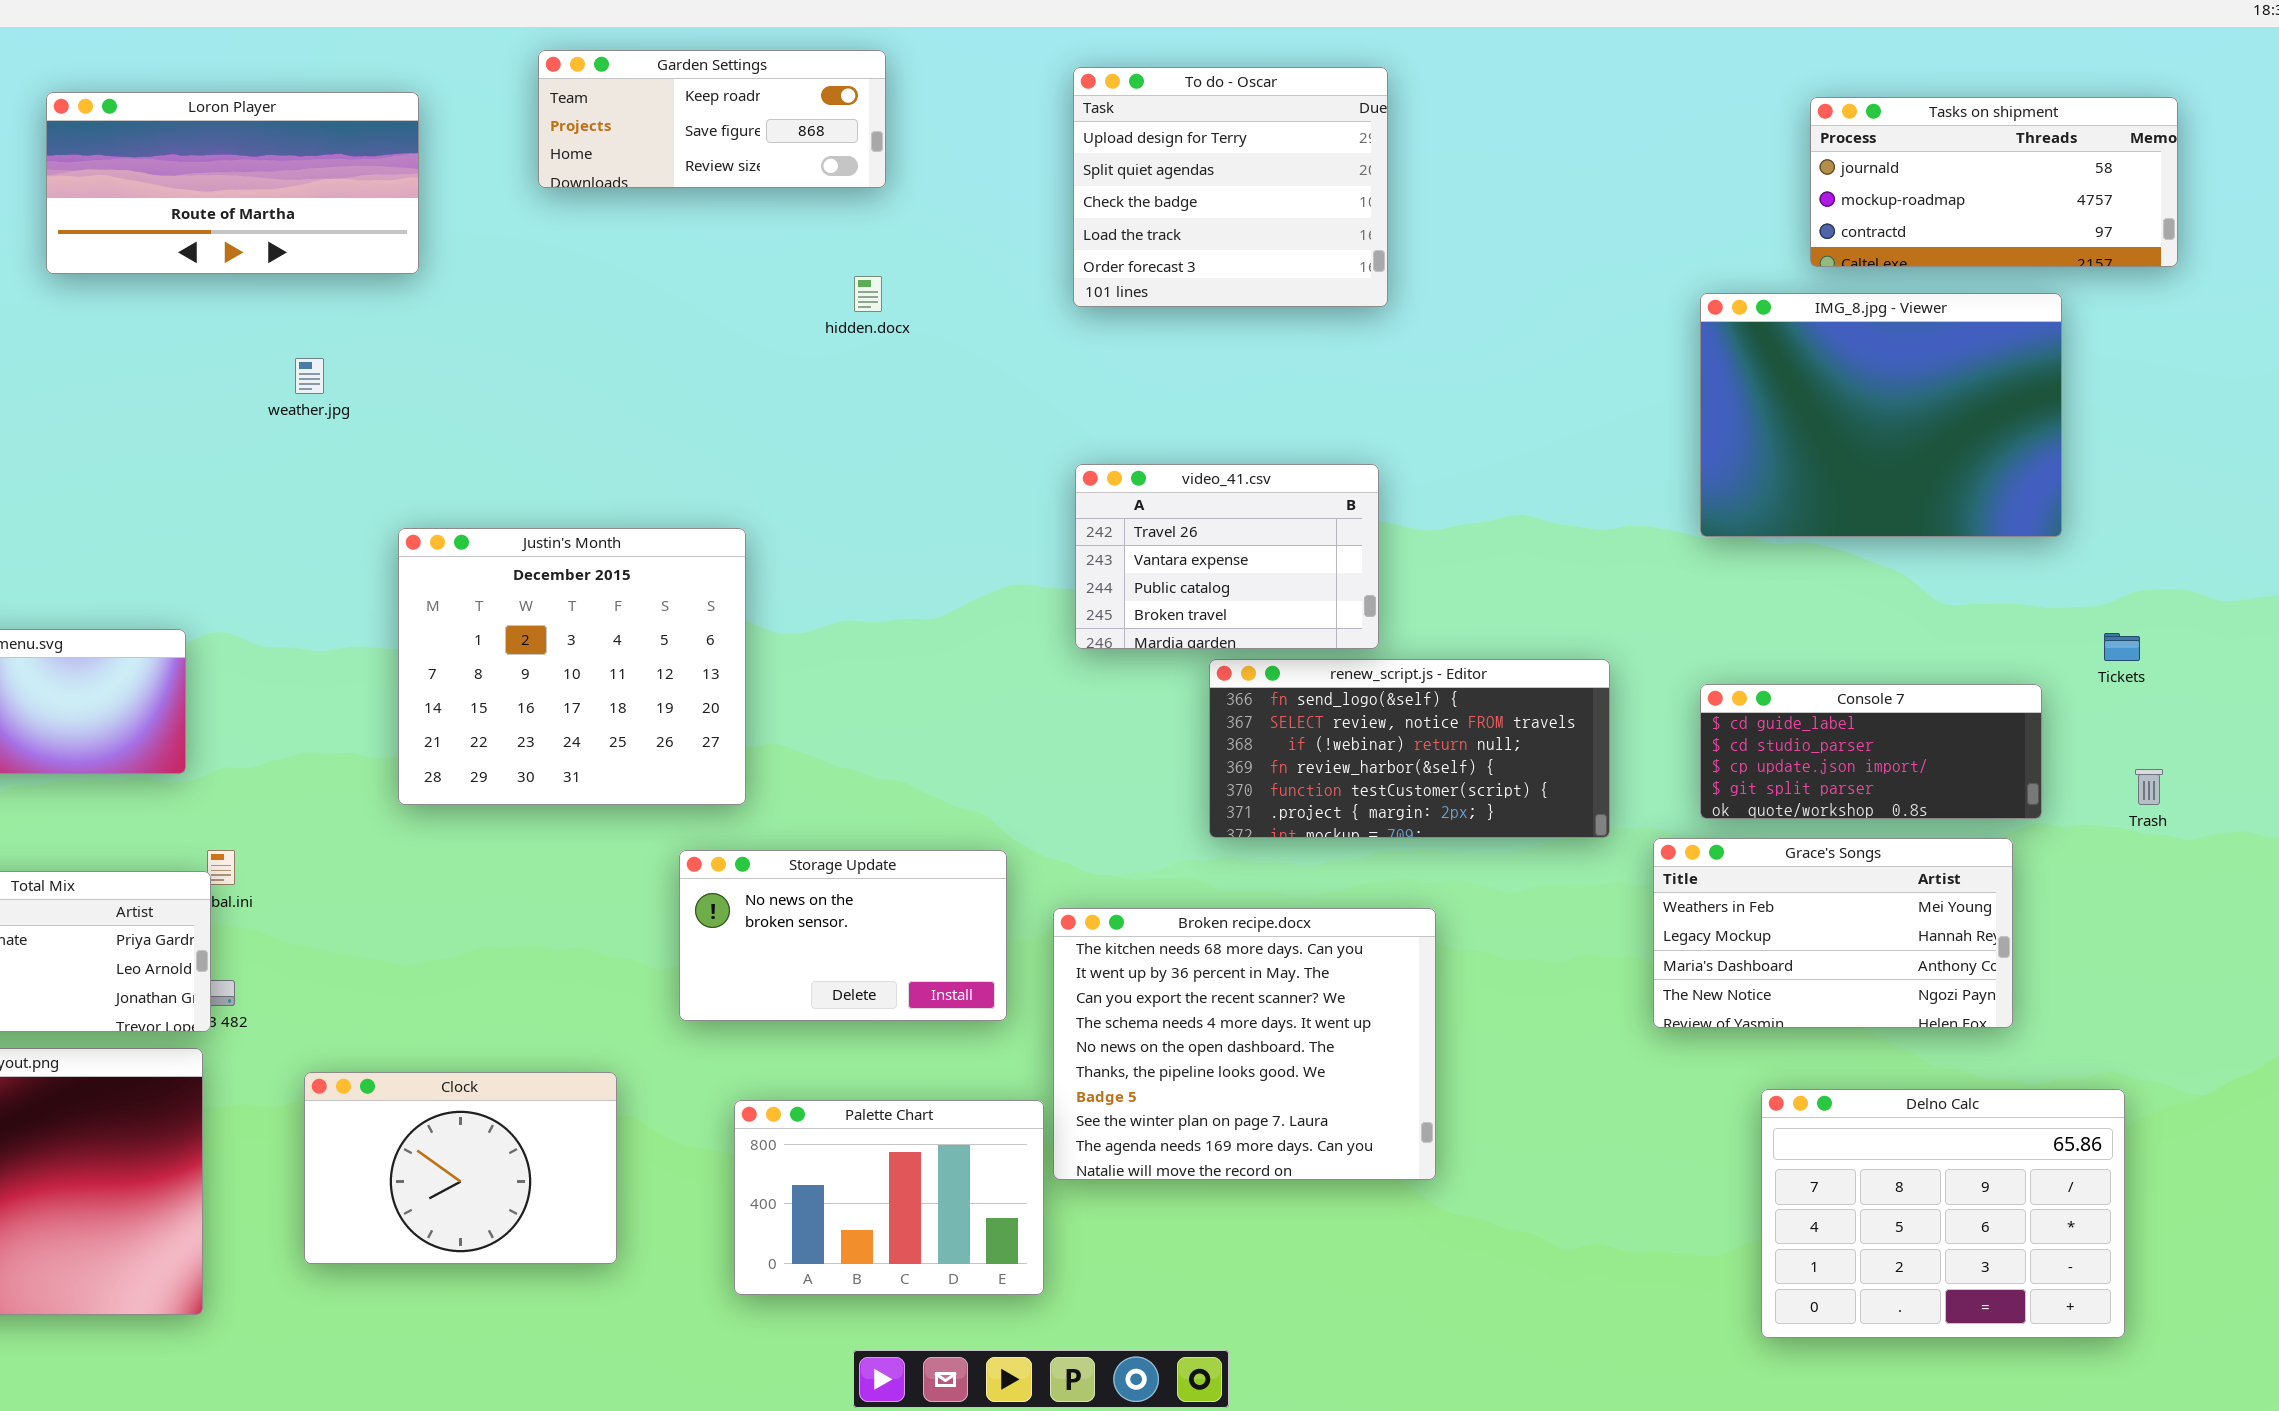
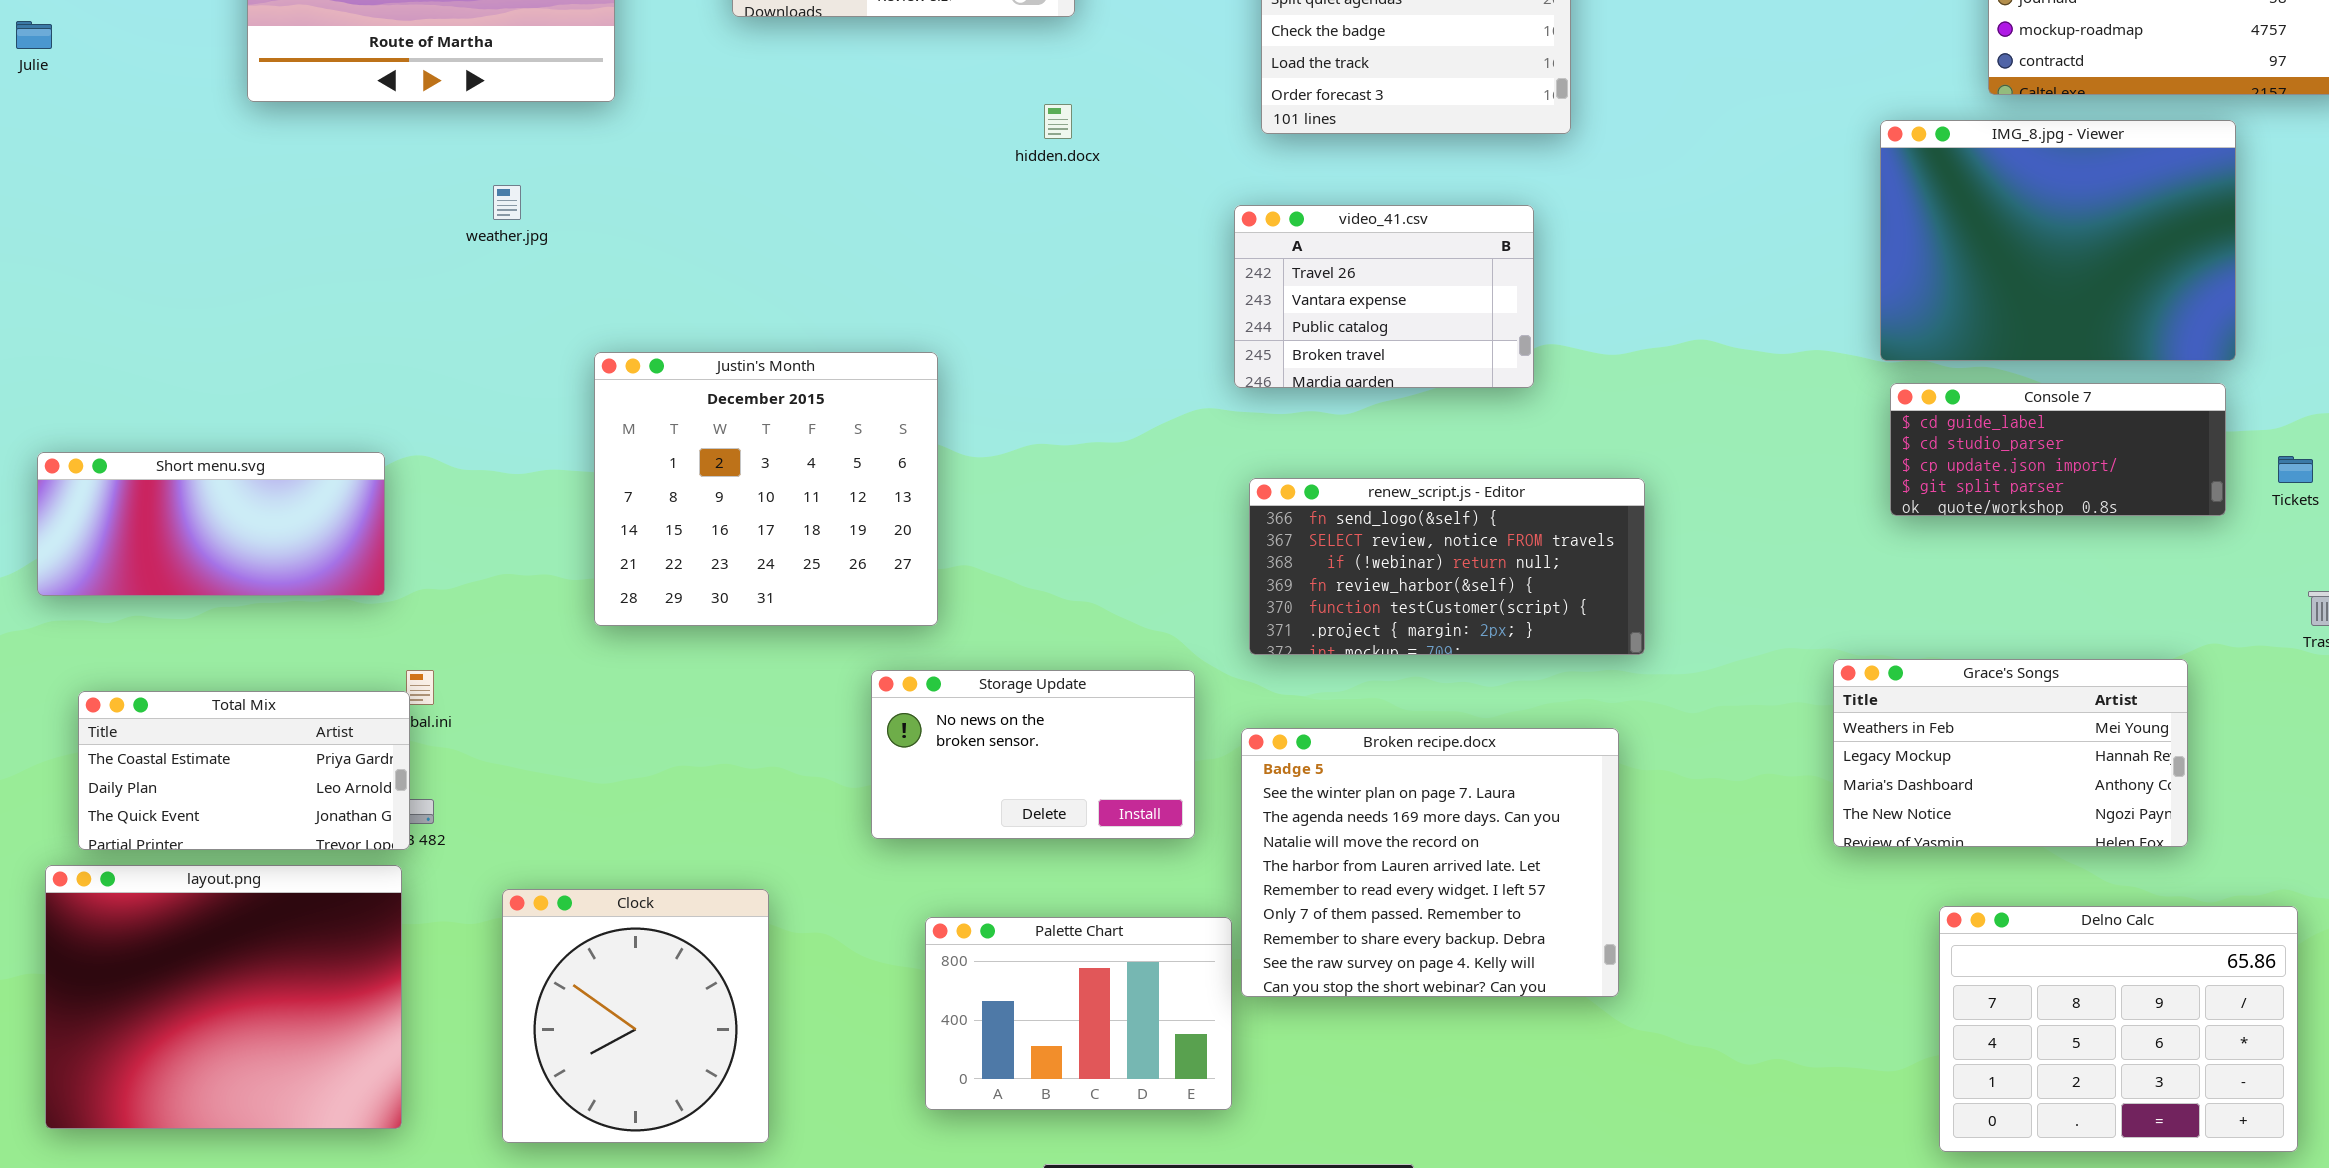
video_41.csv: [1075,464,1379,649] -> [1234,205,1534,388], moved
renew_script.js - Editor: [1209,659,1610,838] -> [1249,478,1645,655], moved
Console 7: [1700,684,2042,819] -> [1890,383,2226,516], moved
Broken recipe.docx: [1053,908,1436,1180] -> [1241,728,1619,997], scrolled down 6 rows
Clock: [304,1072,617,1264] -> [502,889,769,1143], resized

